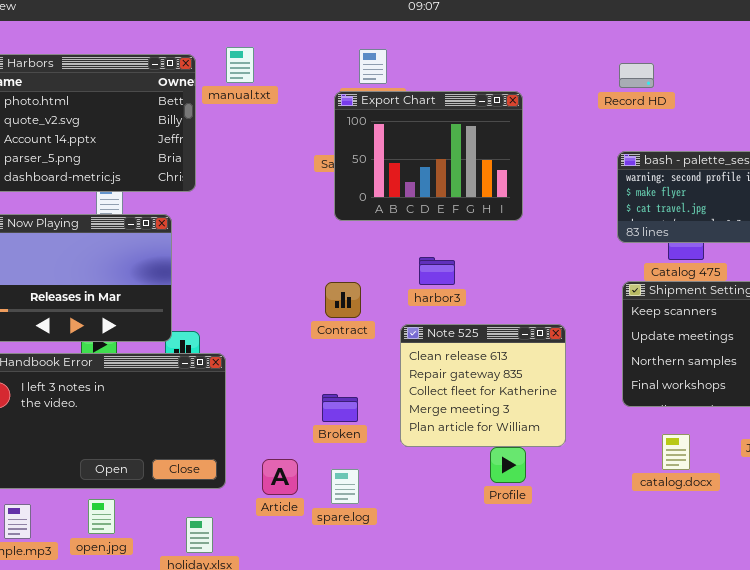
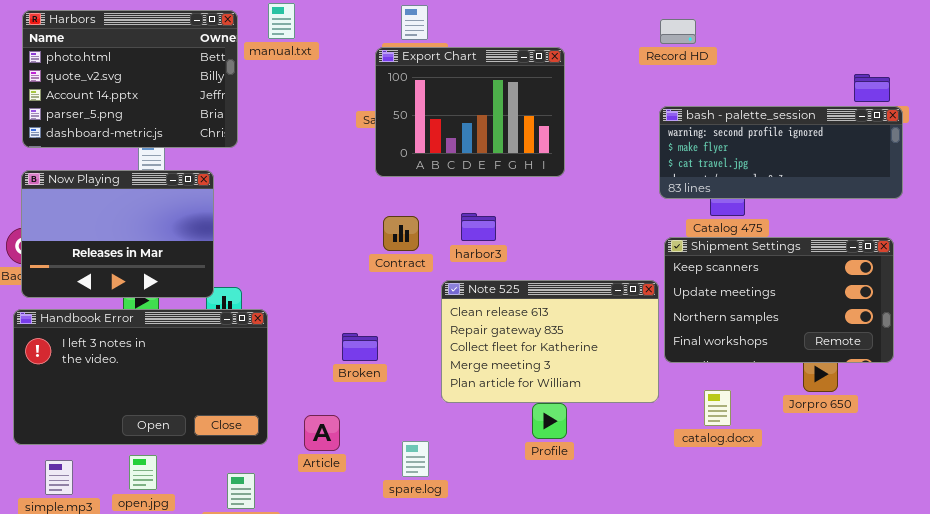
Contract: [325,282,361,318] -> [383,216,419,251], moved
Note 525: [400,324,566,447] -> [441,280,659,403], resized
Broken: [322,394,358,422] -> [342,333,378,361], moved
spare.log: [331,469,359,504] -> [402,441,429,477], moved

